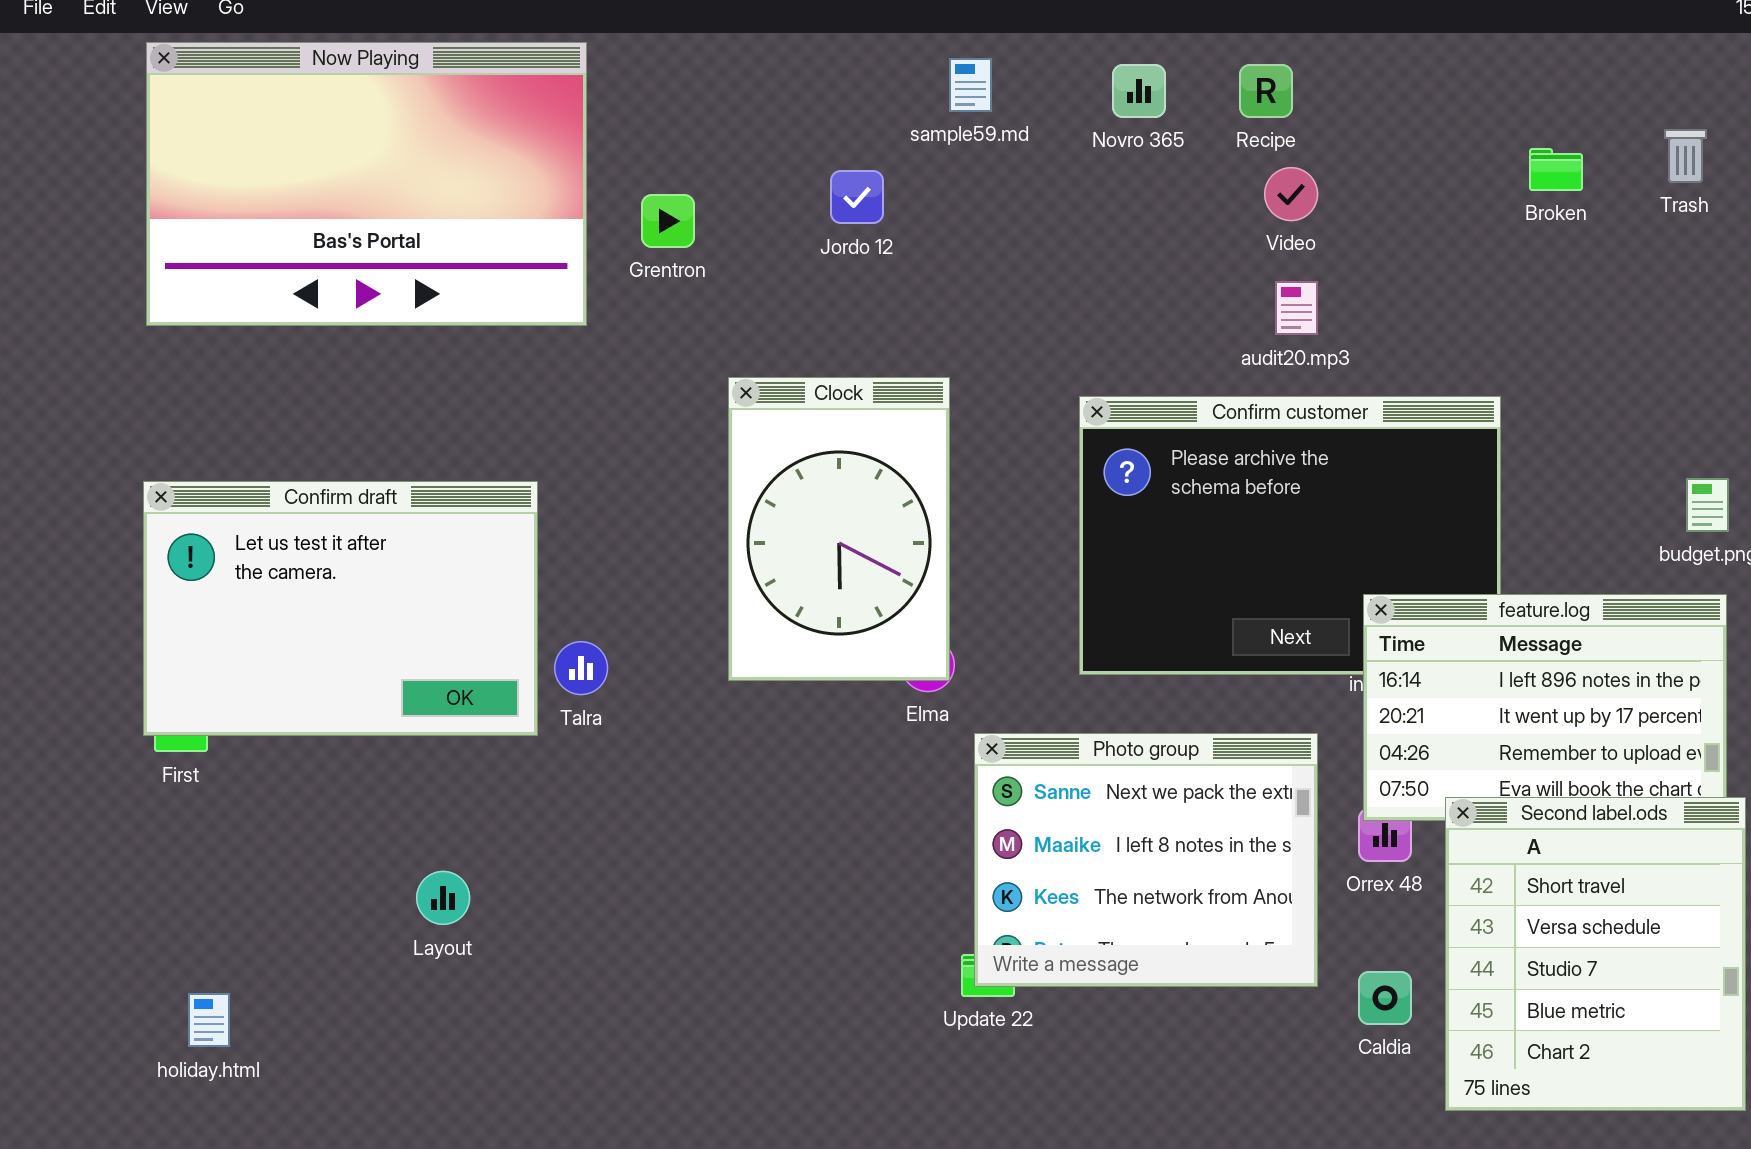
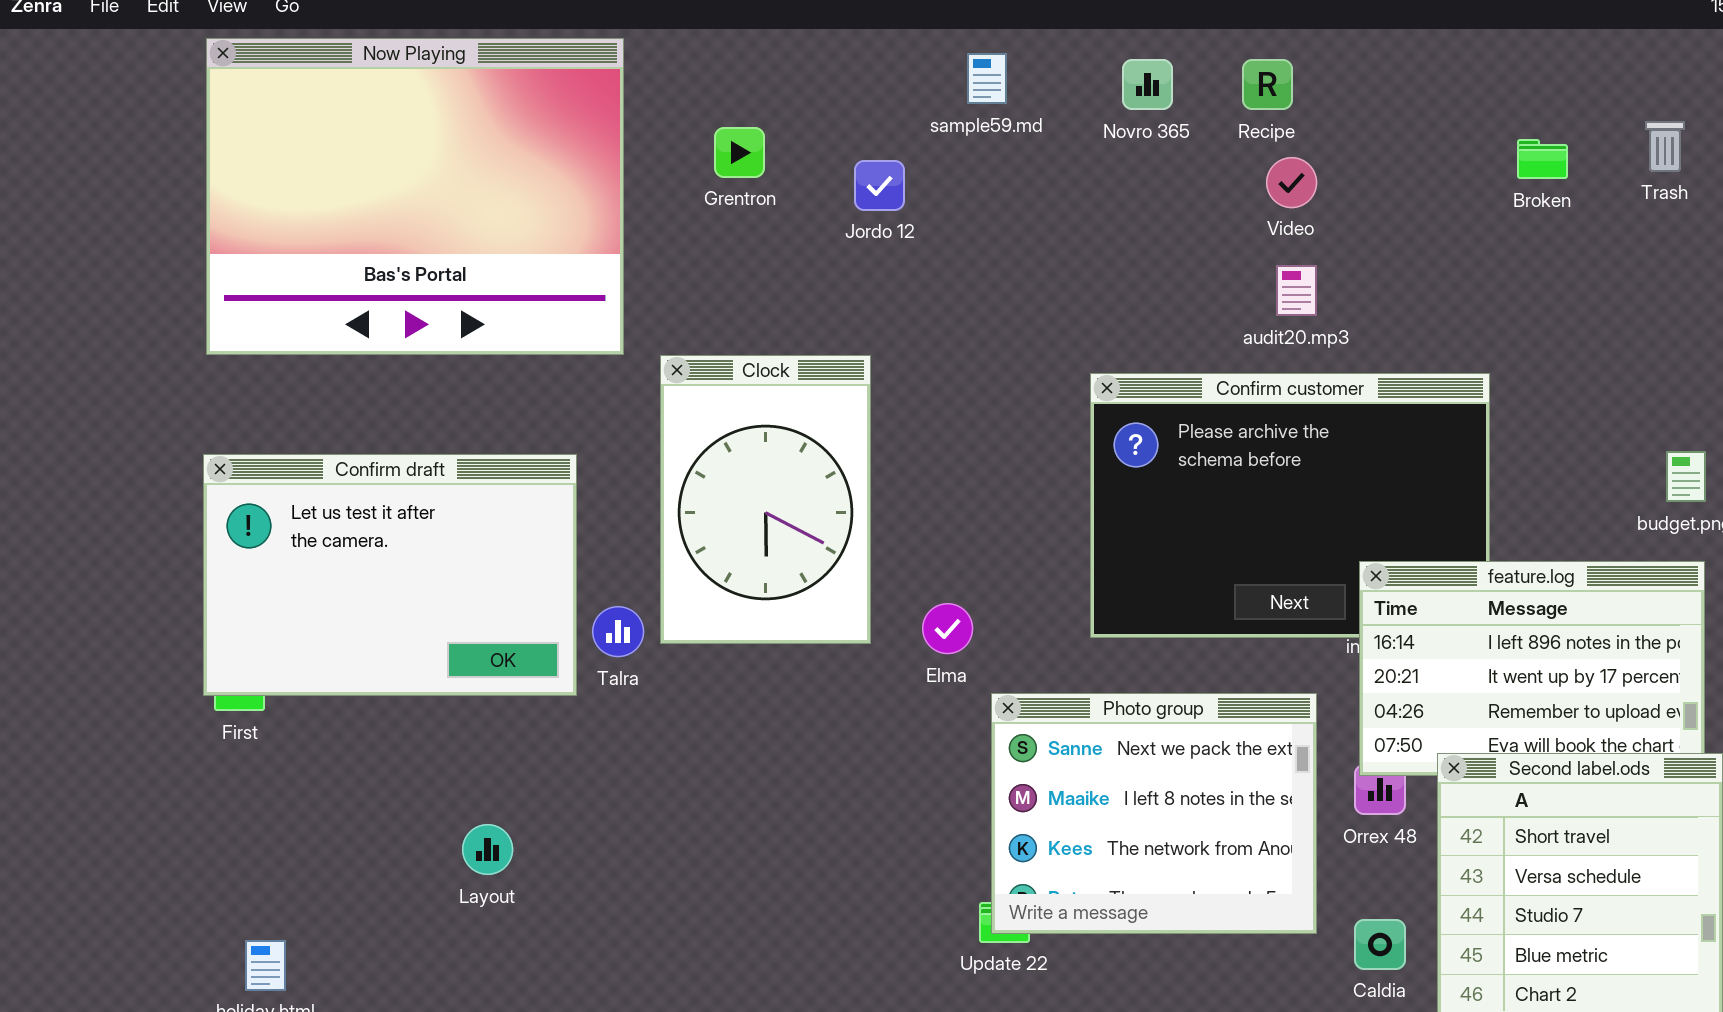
Now Playing: [146,42,587,326] -> [206,38,624,355], resized
Grentron: [641,194,695,248] -> [714,127,765,178], moved
Clock: [728,377,950,681] -> [660,355,871,644], moved

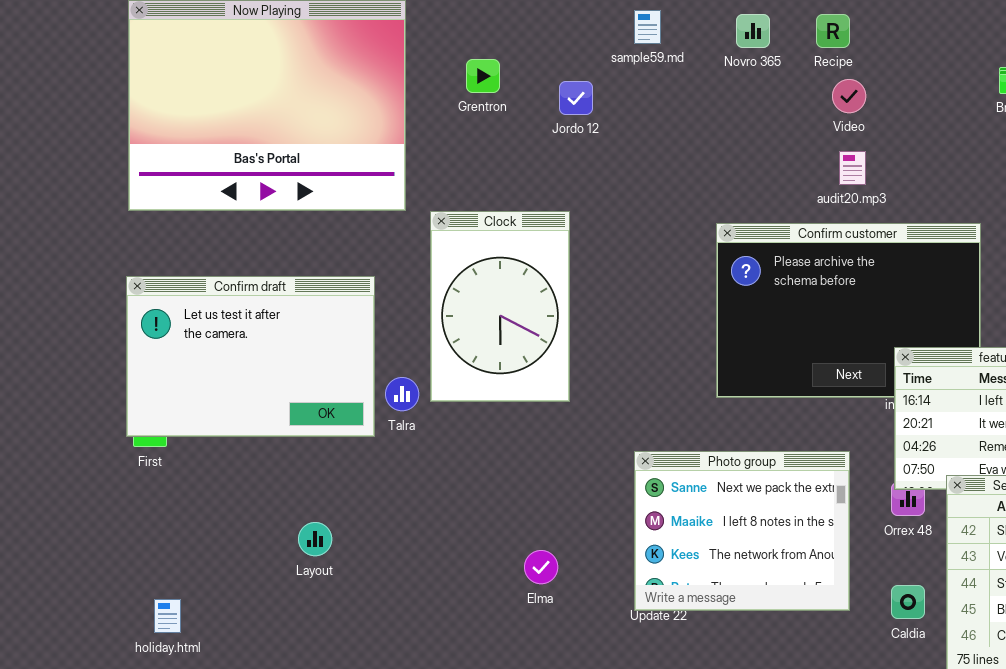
Elma: [922,603,973,654] -> [524,550,558,584], moved
Photo group: [991,693,1317,934] -> [634,451,850,611], moved

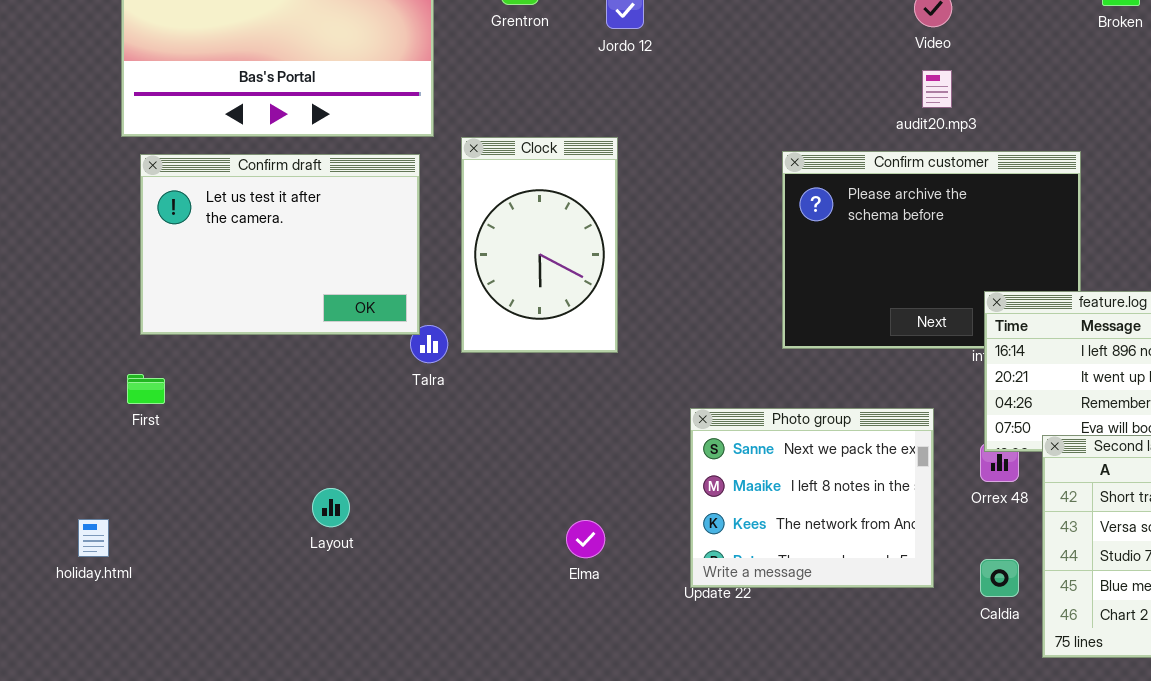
Confirm draft: [126,276,375,437] -> [140,154,420,335], moved
holiday.html: [154,599,181,633] -> [78,519,109,557], moved

